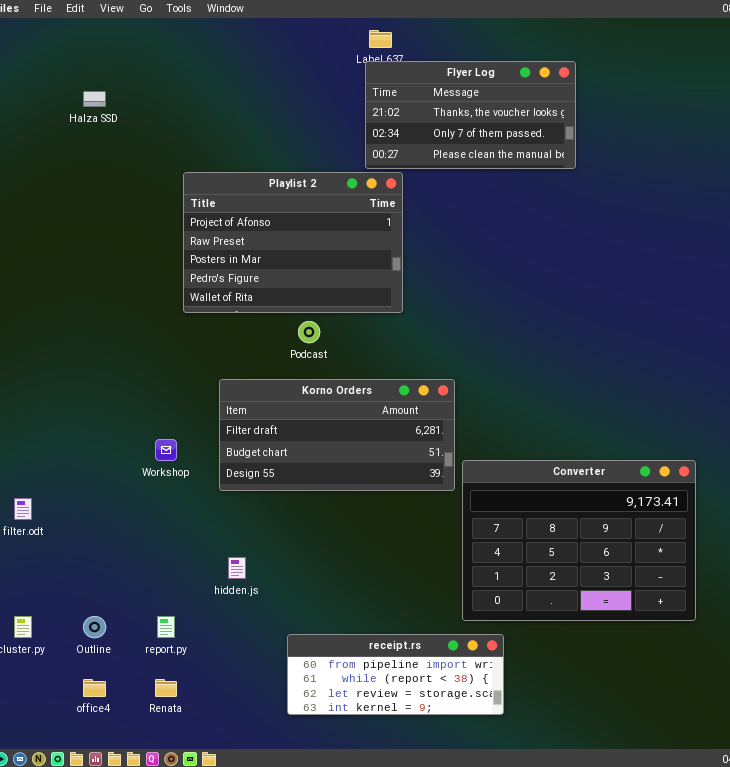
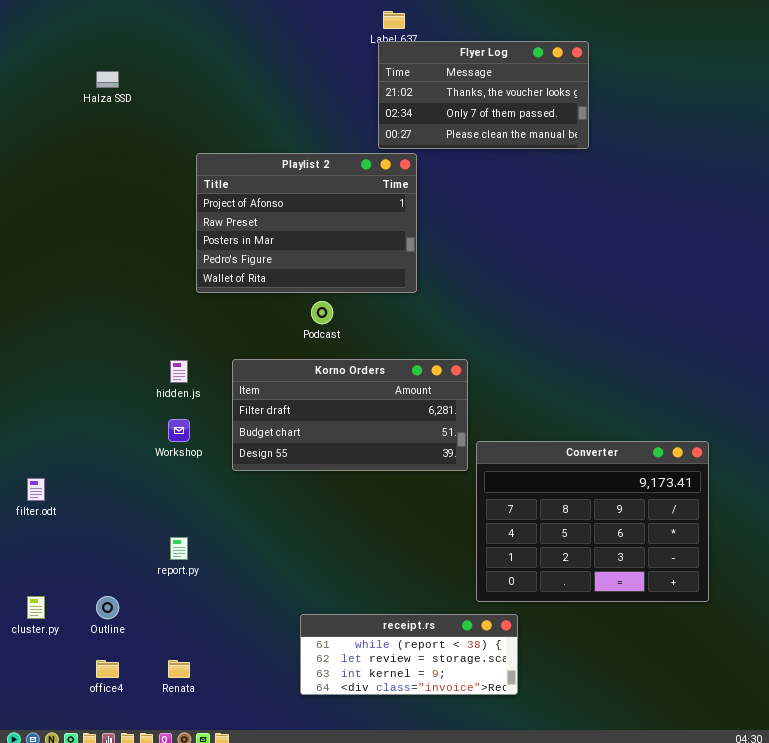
hidden.js: [228,557,246,579] -> [170,360,188,383], moved
report.py: [157,616,175,638] -> [170,537,188,560], moved
receipt.rs: [287,634,504,715] -> [300,614,518,695], scrolled down 1 row

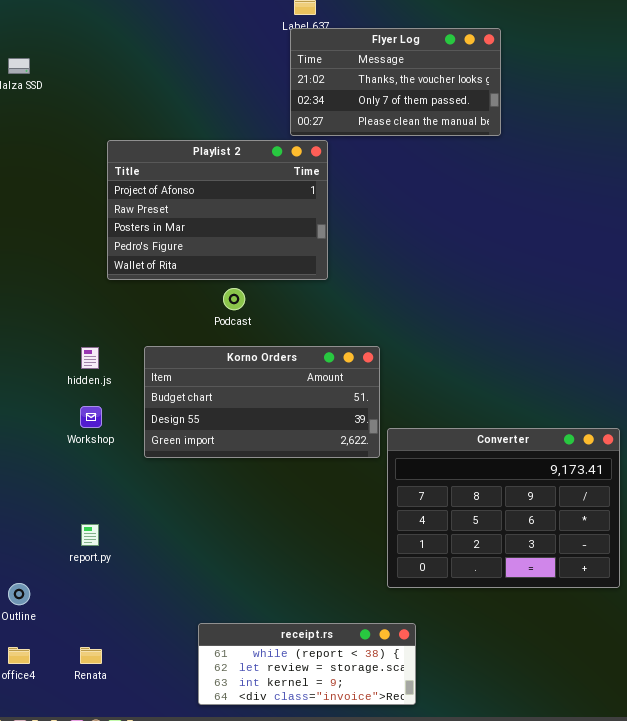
Korno Orders: [232,359,468,471] -> [144,346,380,458], scrolled down 1 row
receipt.rs: [300,614,518,695] -> [198,623,416,705], moved

